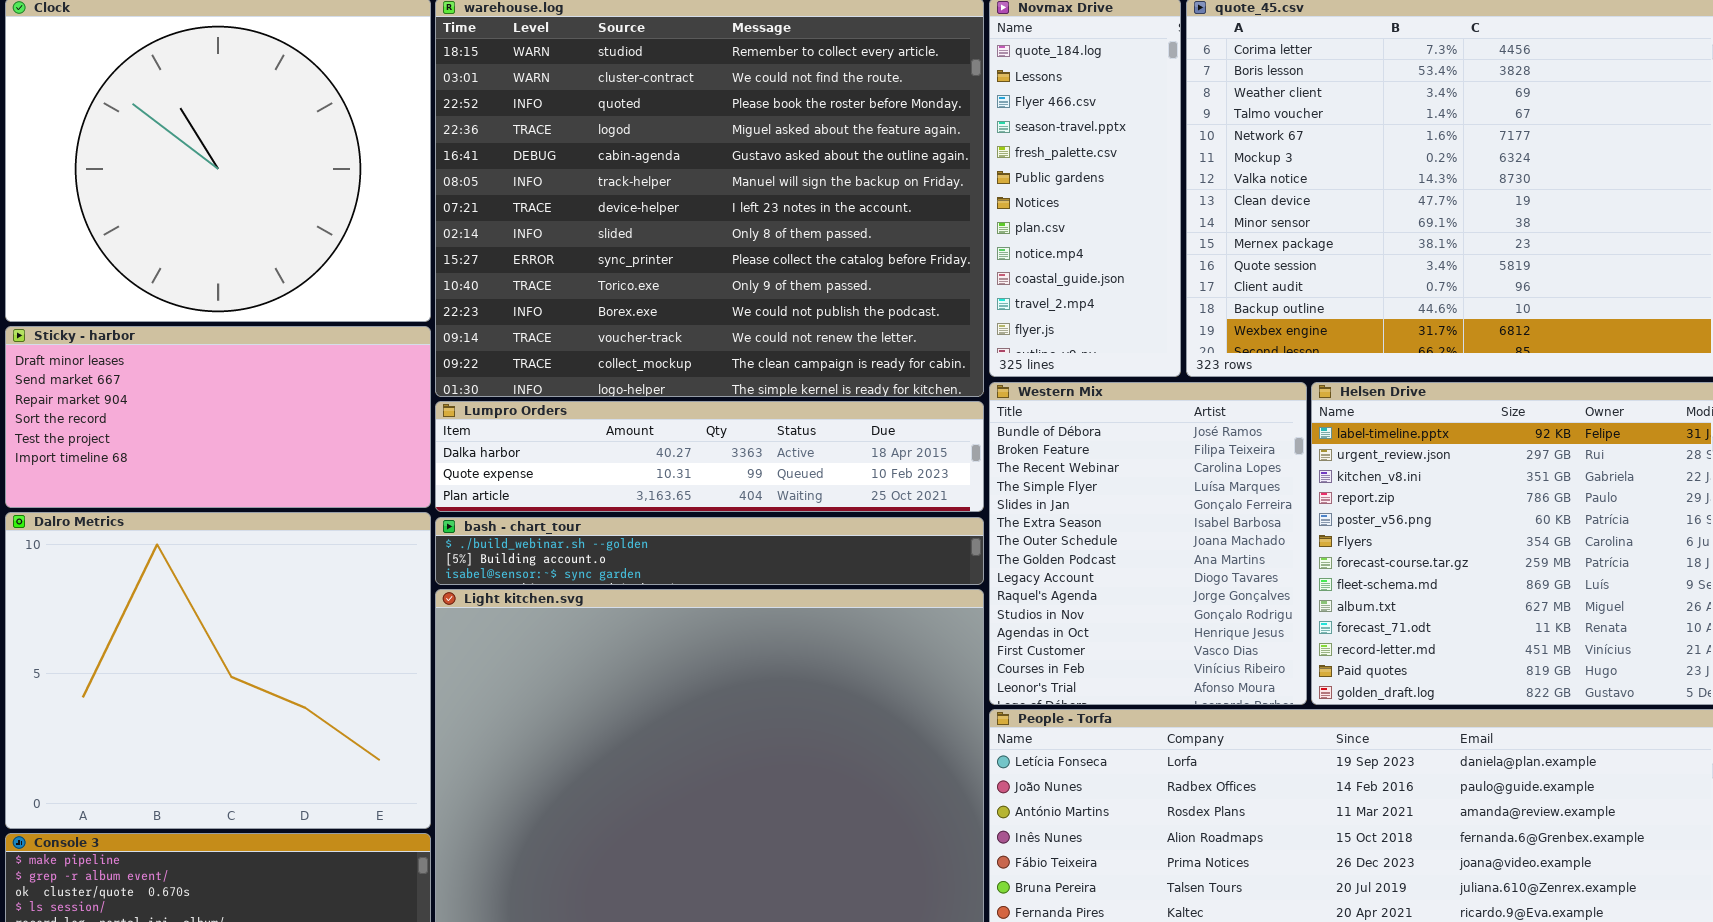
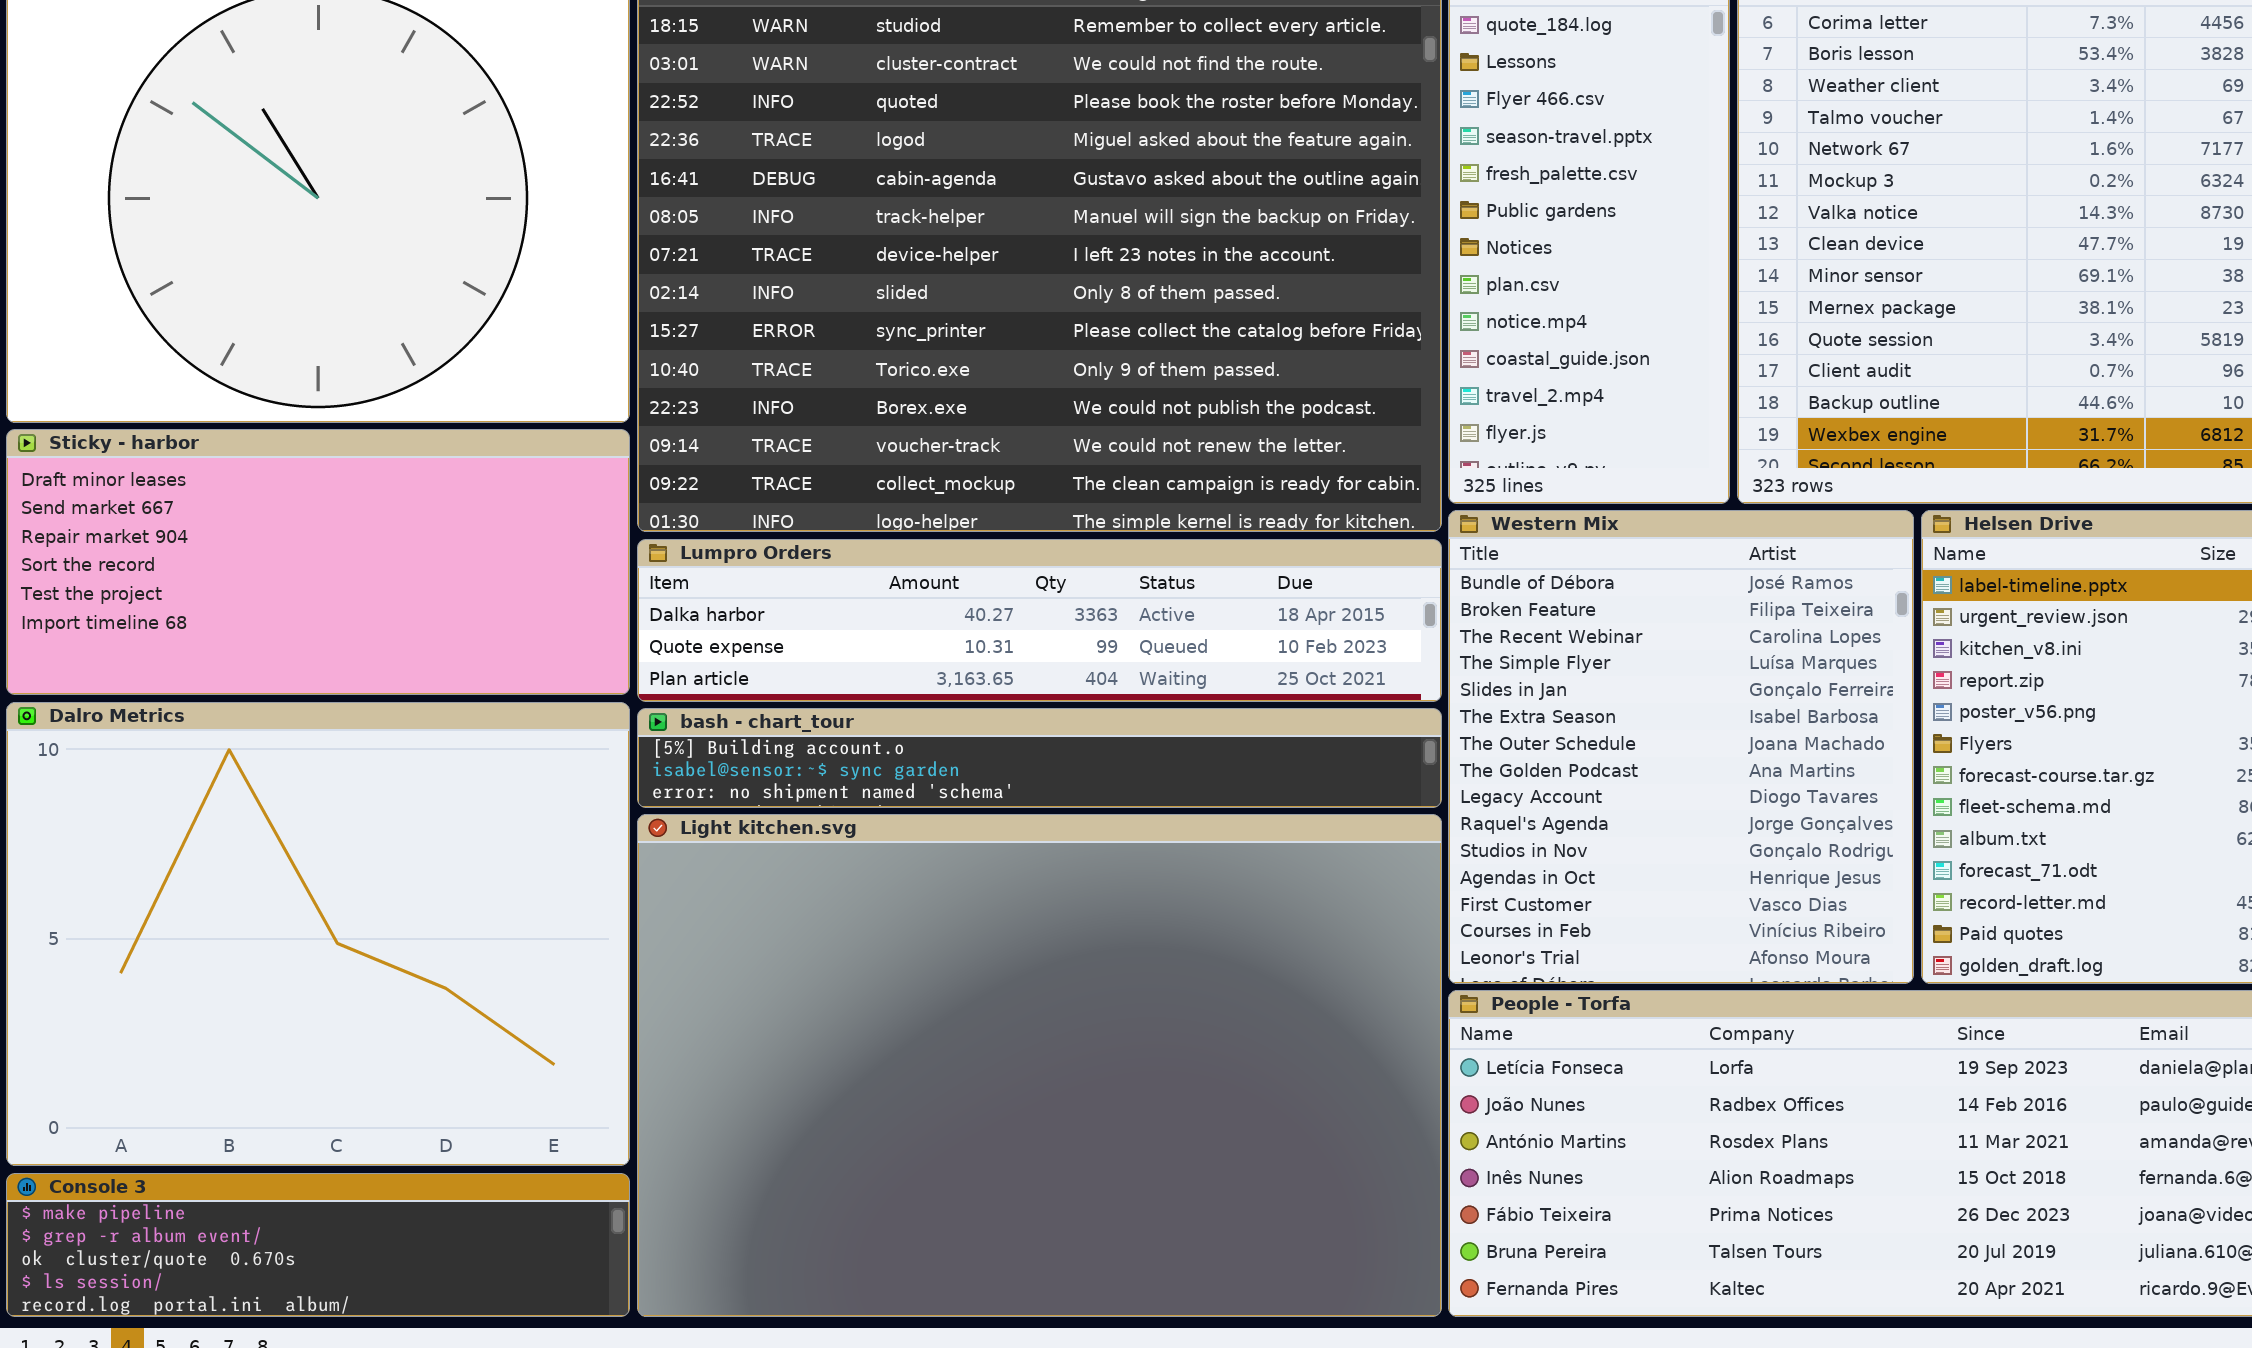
bash - chart_tour: [435,517,984,585] -> [637,708,1442,808], scrolled down 1 row

